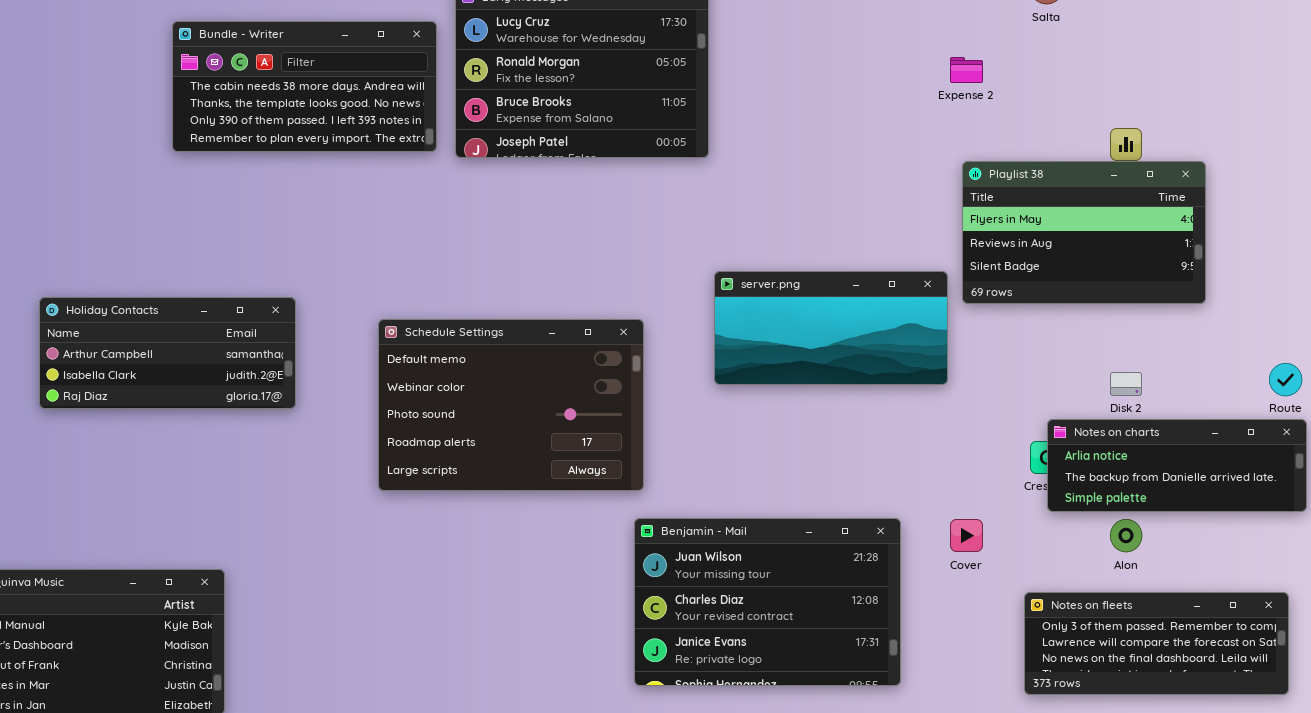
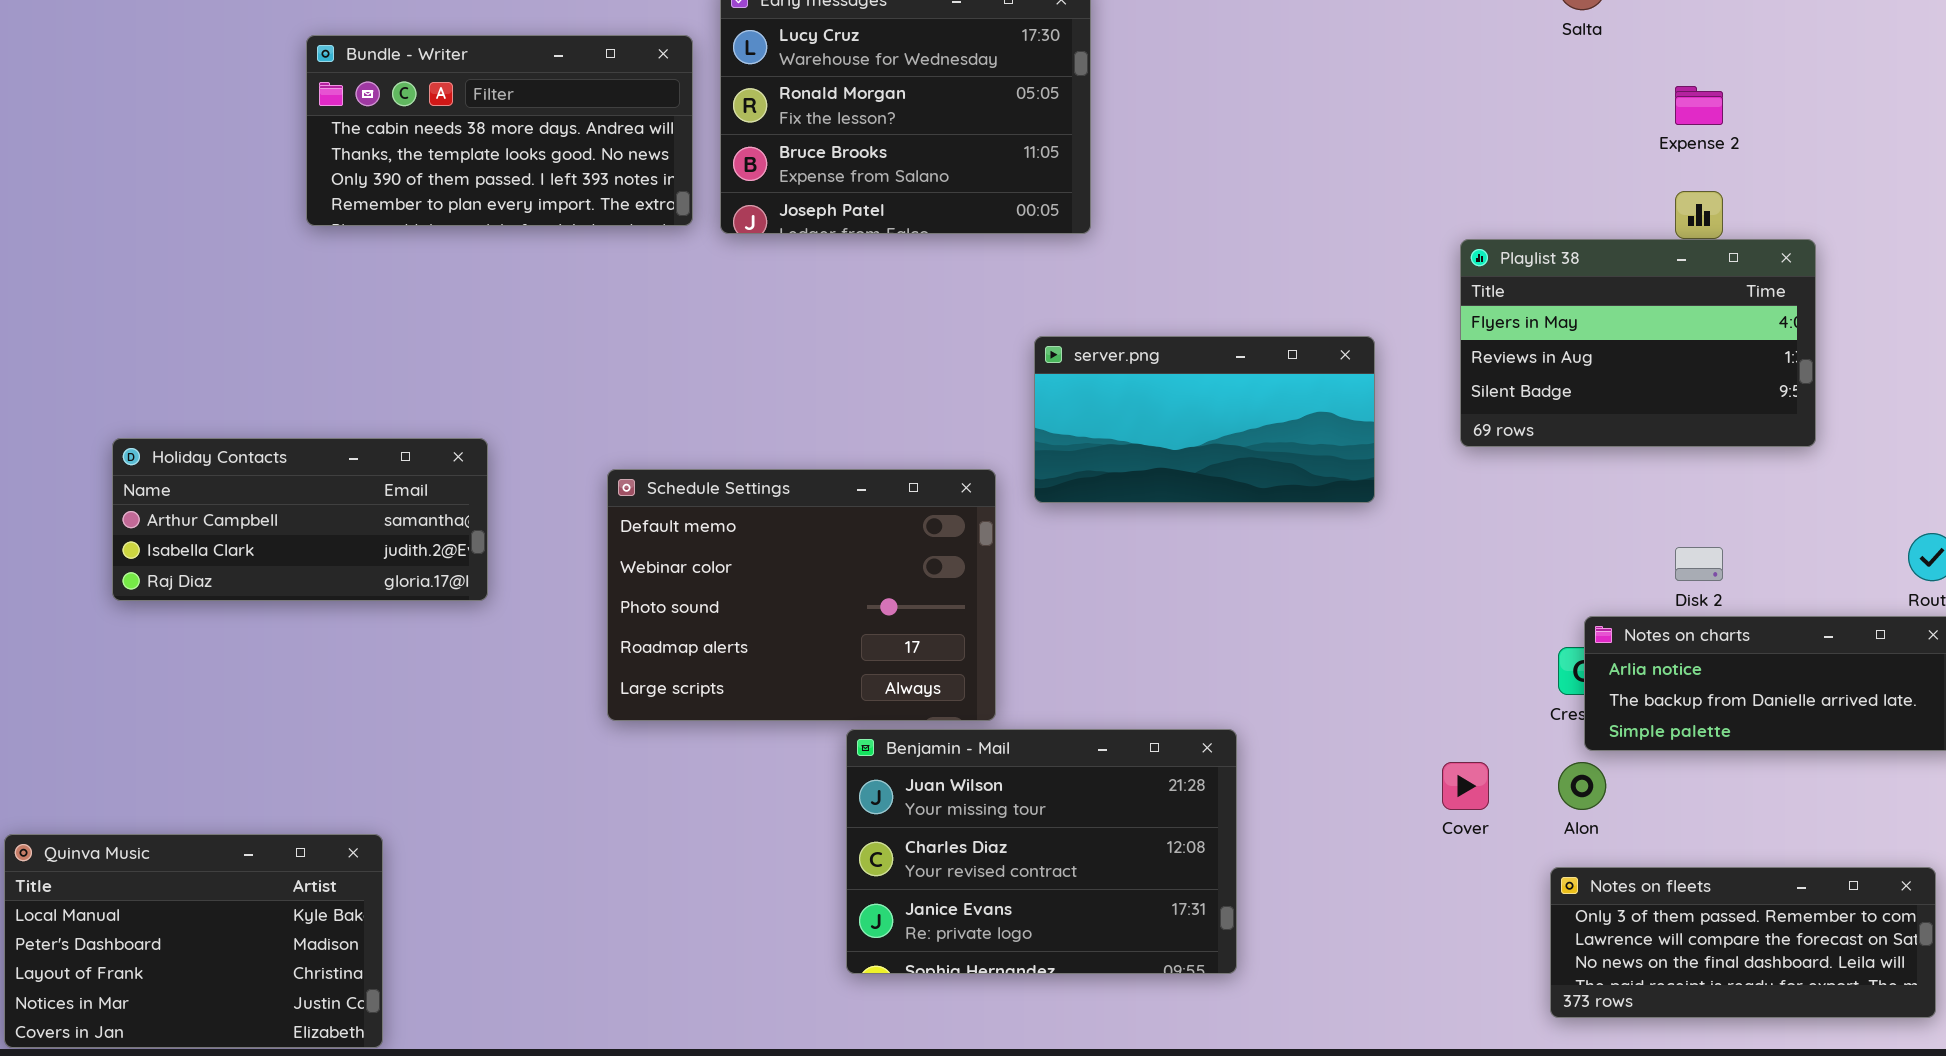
Expense 2: [950,57,983,83] -> [1675,86,1723,125], moved
server.png: [714,271,948,385] -> [1034,336,1375,503], moved
Benjamin - Mail: [634,518,901,686] -> [846,729,1237,974], moved
Alon: [1110,519,1142,552] -> [1558,762,1606,810], moved

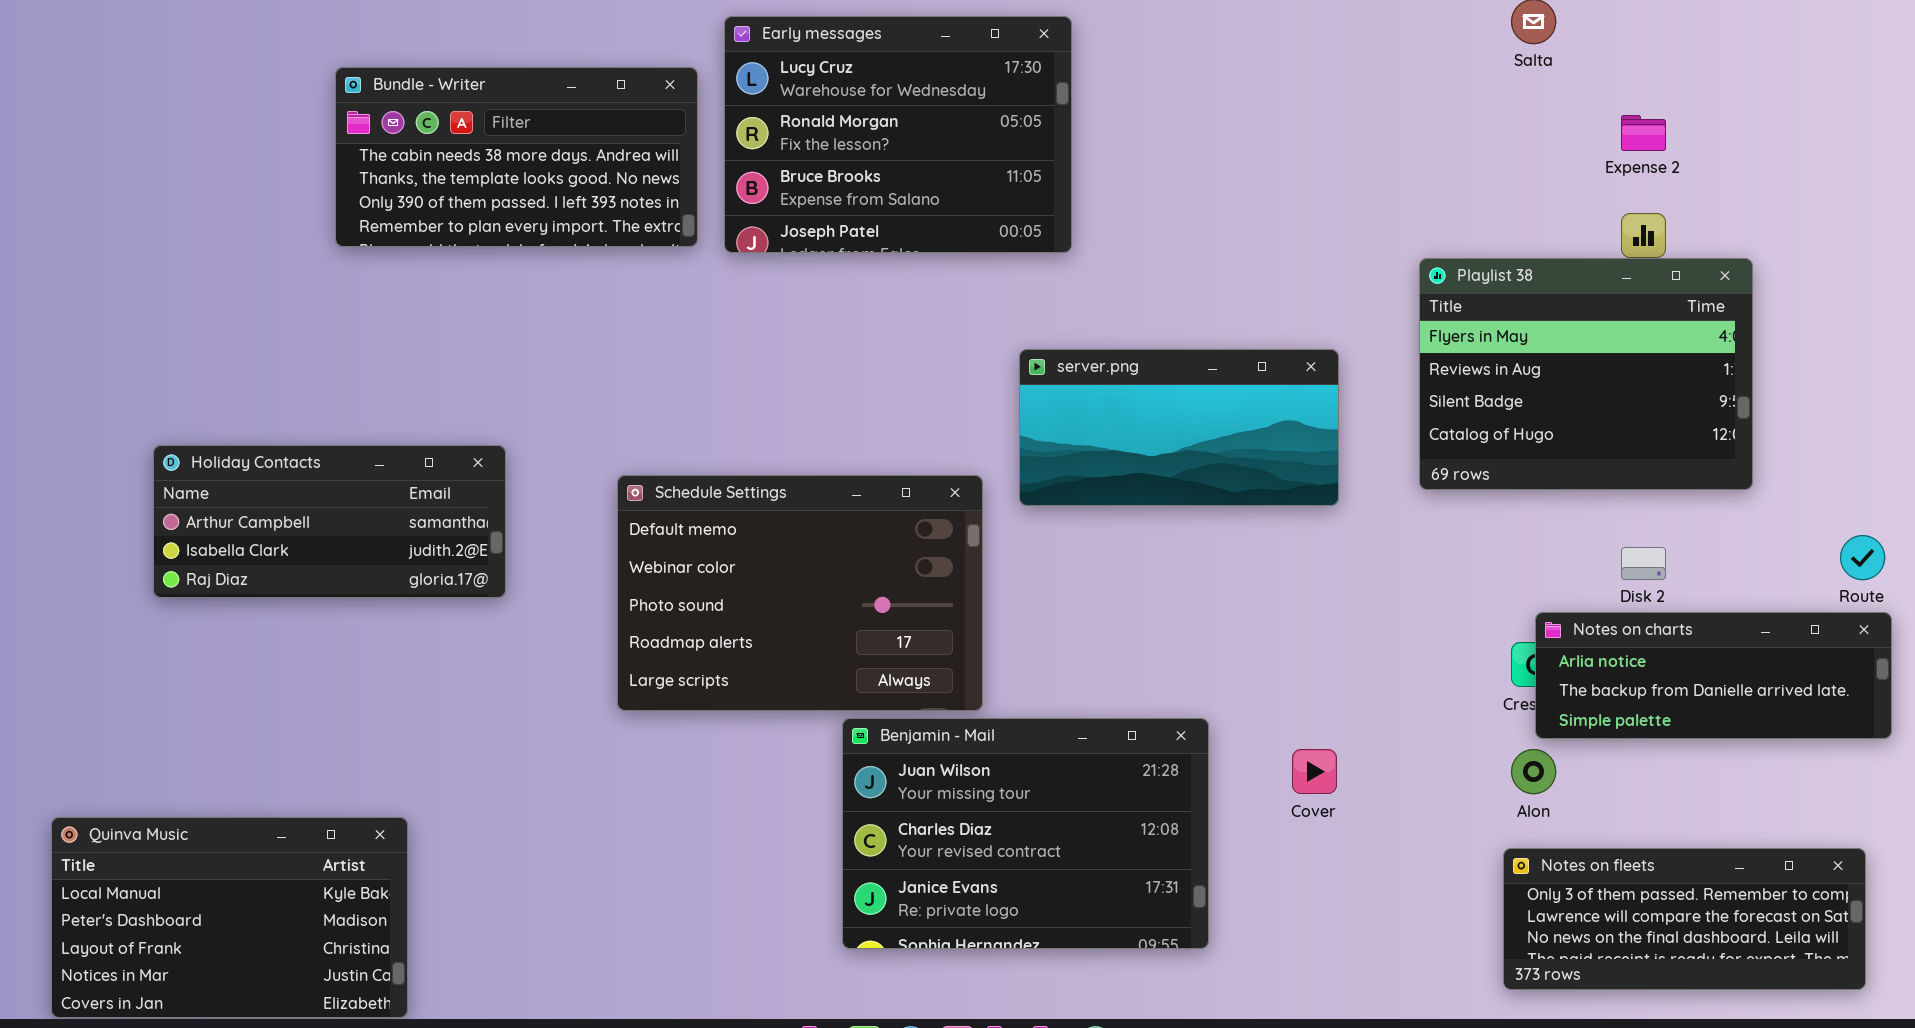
Playlist 38: [1460,239,1816,447] -> [1419,258,1753,490], resized
Cover: [1442,762,1489,810] -> [1292,749,1337,794], moved

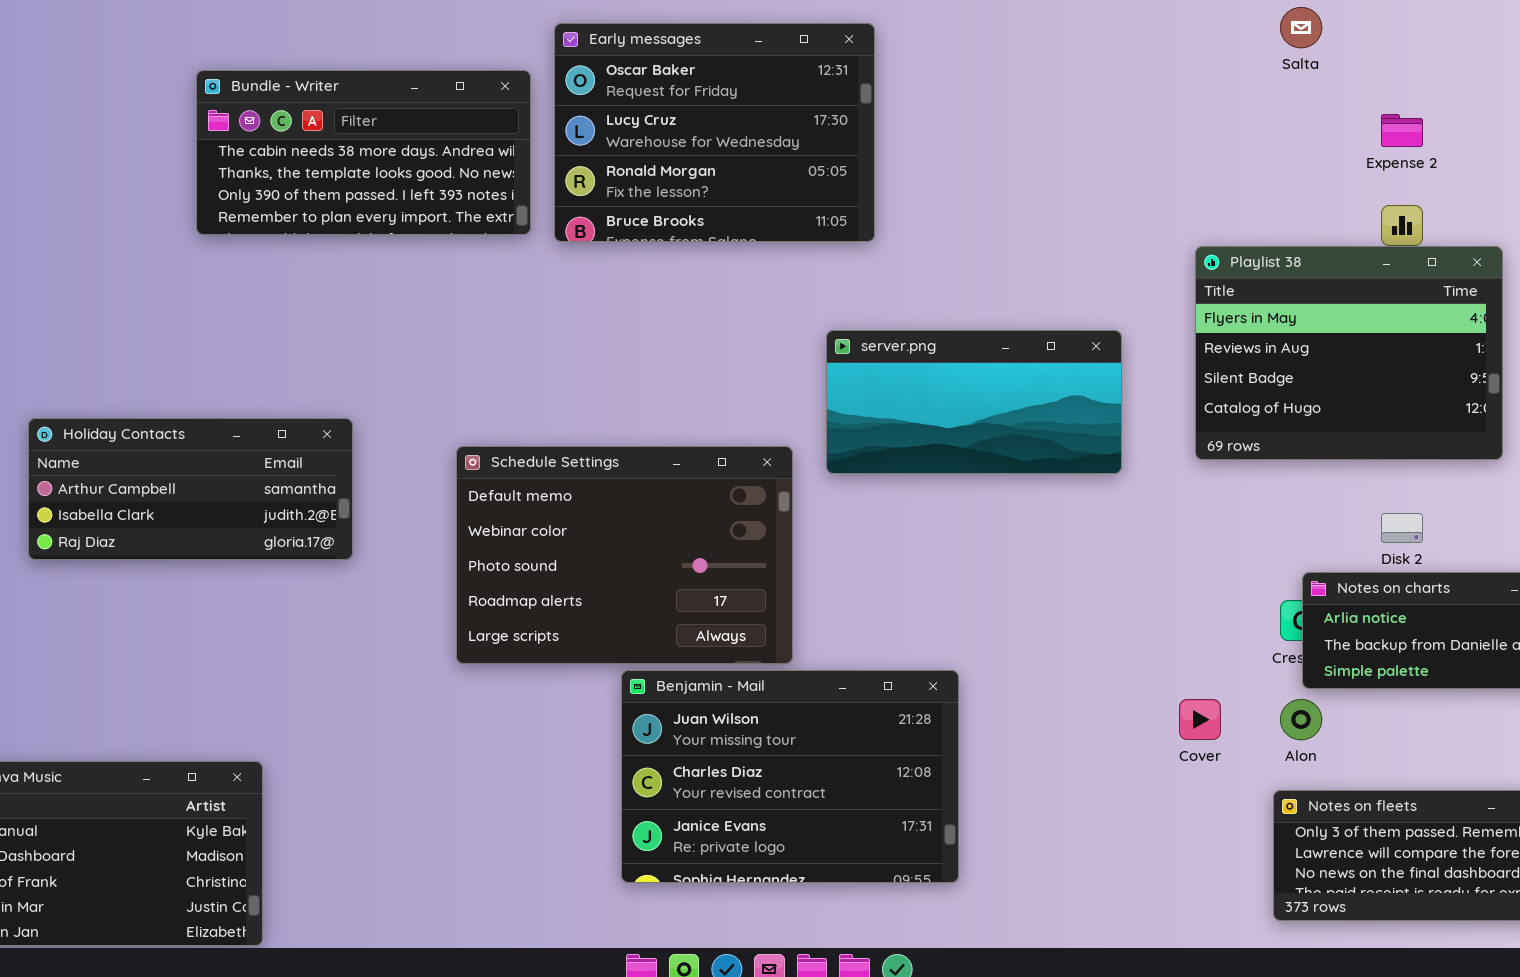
Early messages: [724,16,1072,253] -> [554,23,875,242], scrolled up 1 row
Benjamin - Mail: [842,718,1209,949] -> [621,670,959,883], moved
Cover: [1292,749,1337,794] -> [1179,699,1221,740], moved

